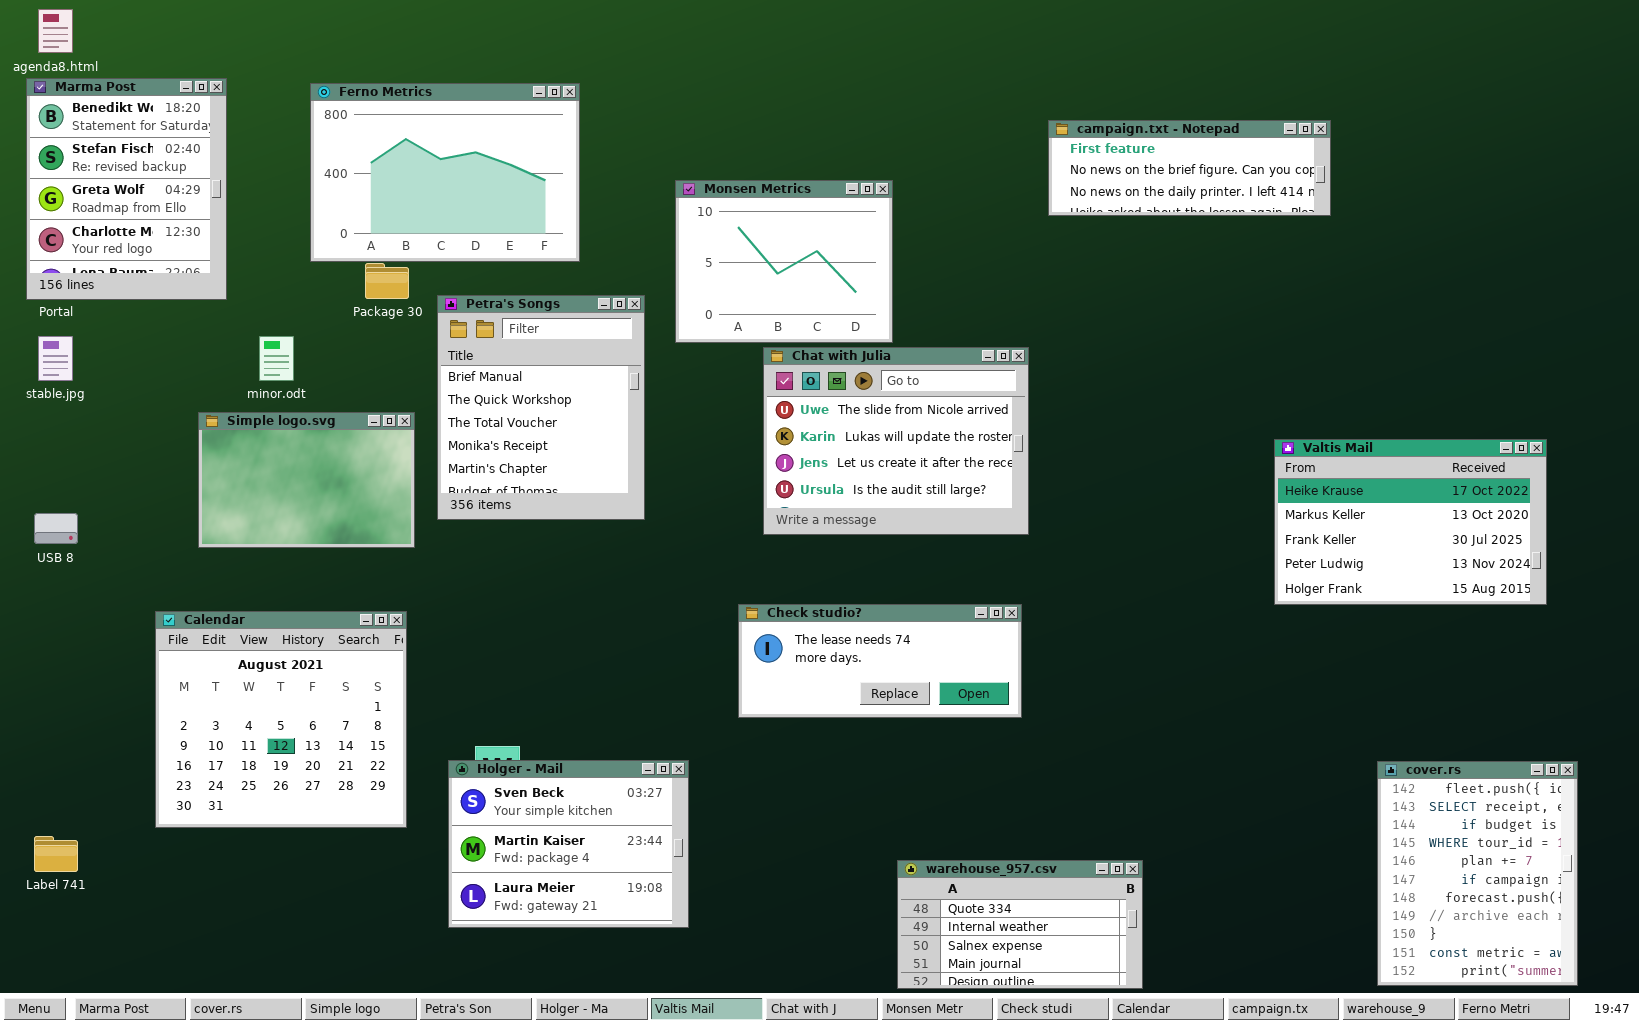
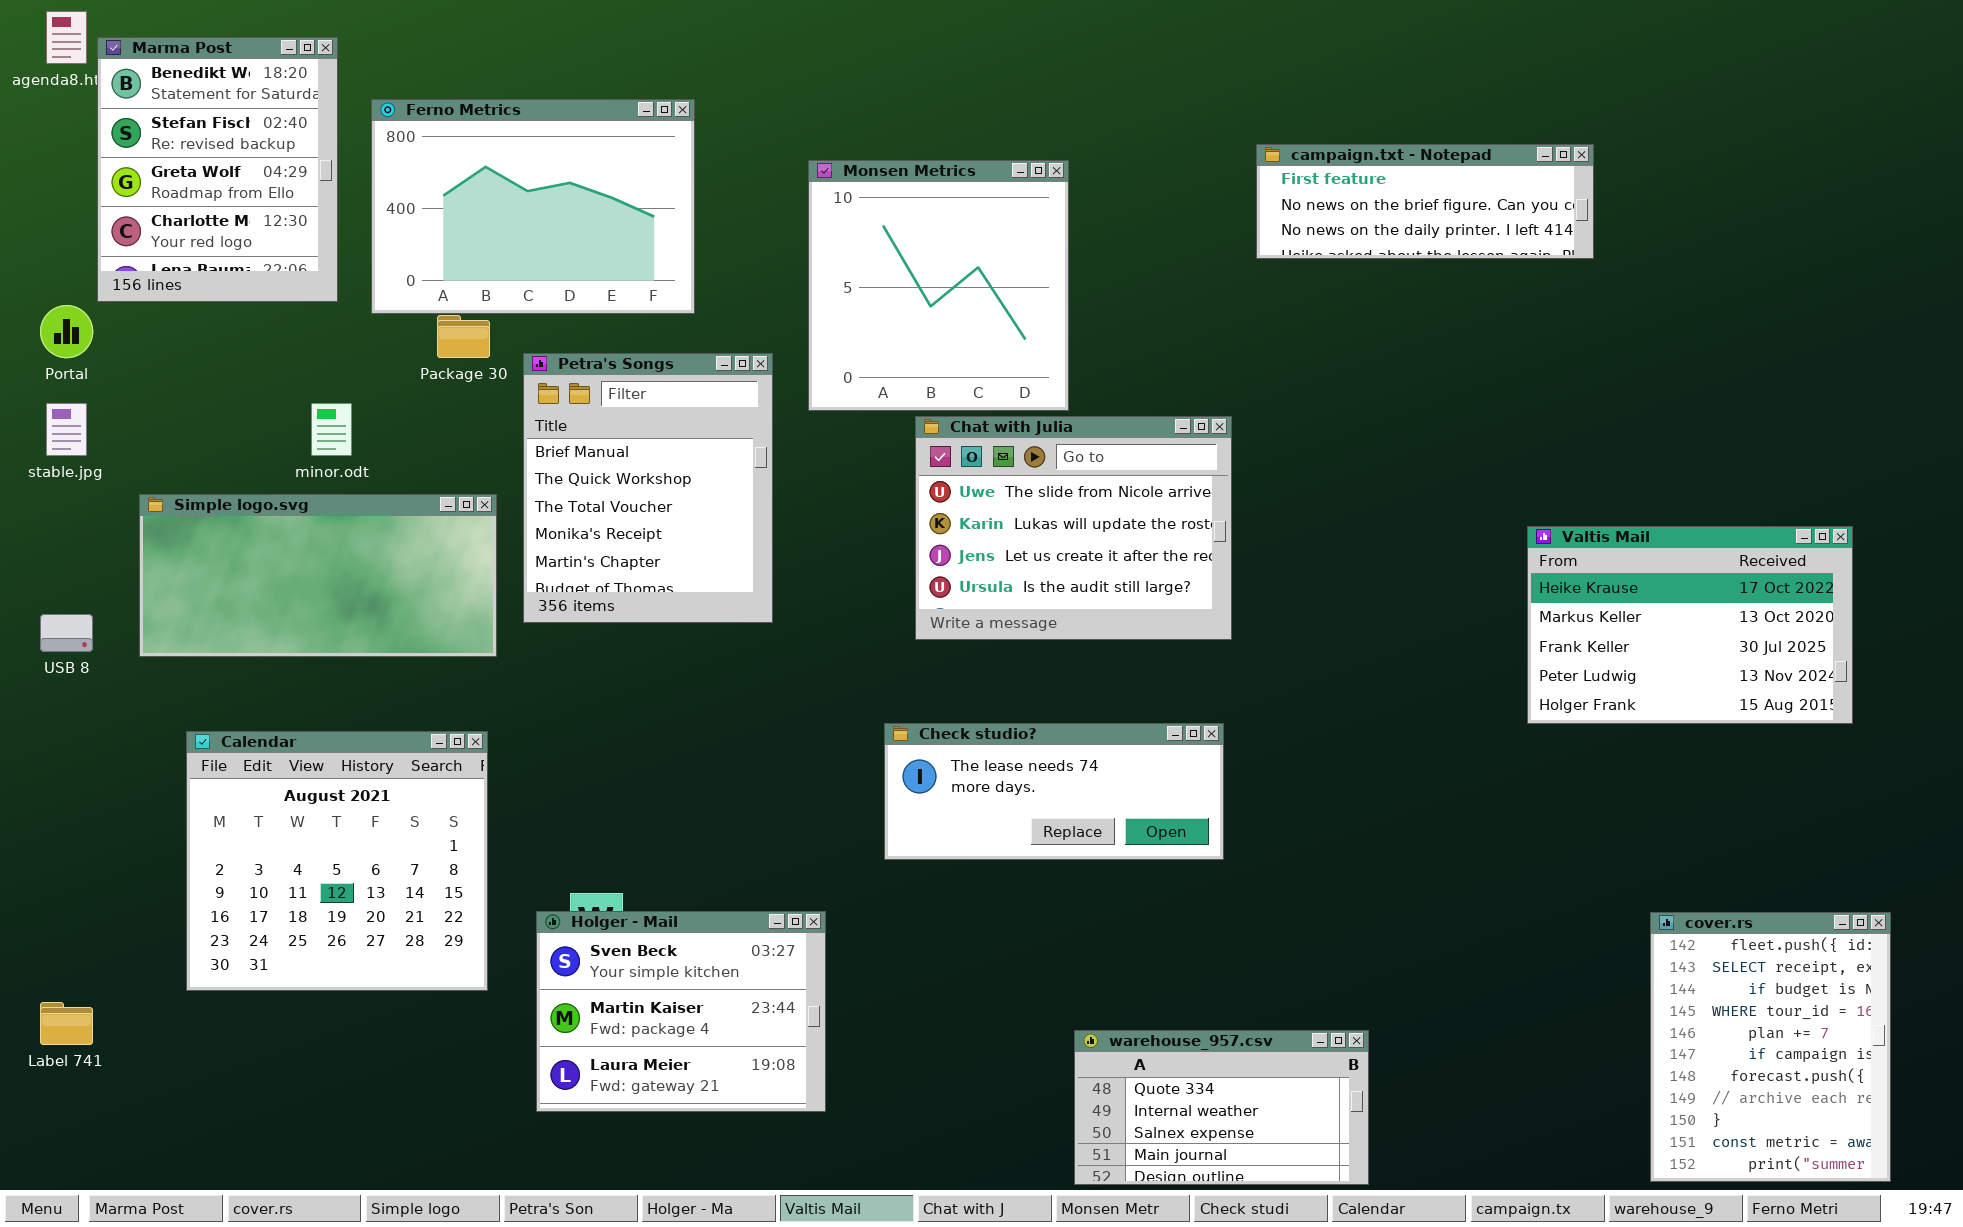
Marma Post: [26,78,227,300] -> [97,37,338,302], moved
Monsen Metrics: [675,180,893,343] -> [808,160,1069,411], resized
Simple logo.svg: [198,412,415,548] -> [139,494,497,657], resized

